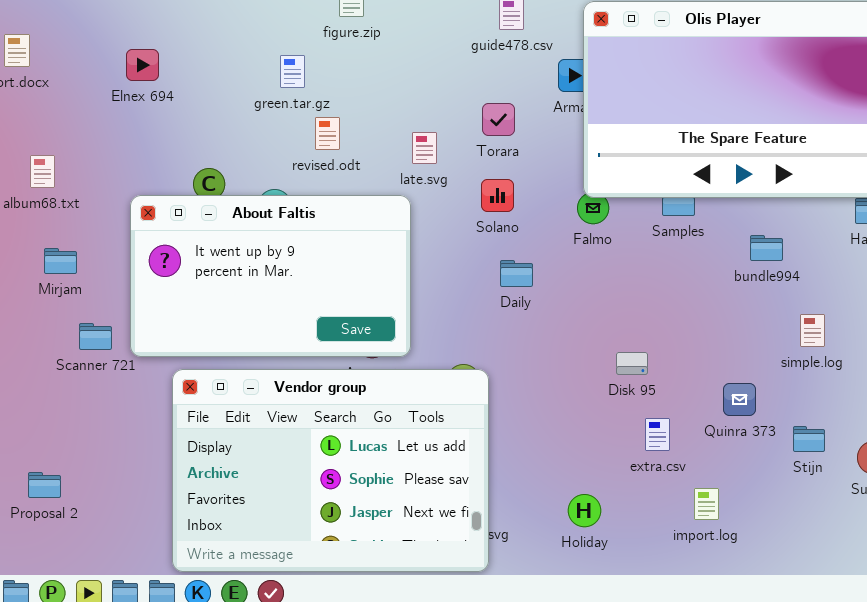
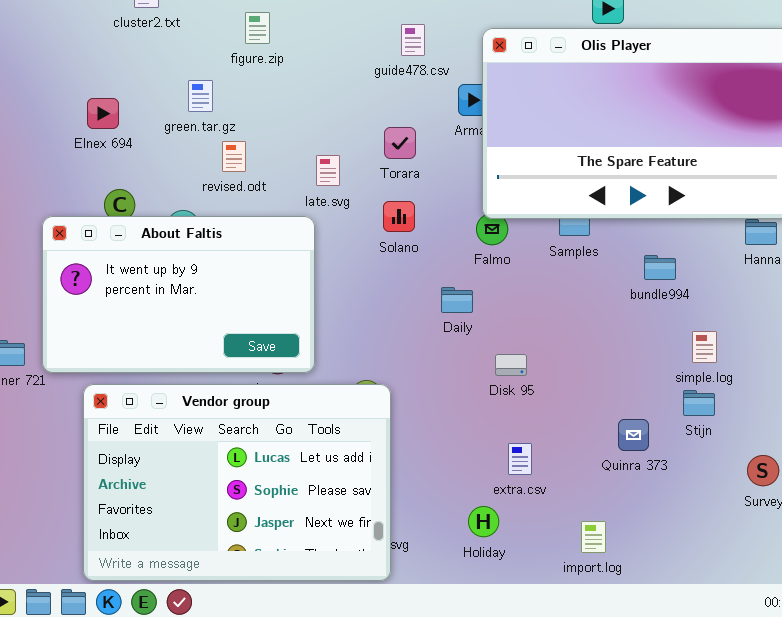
Elnex 694: [126,49,159,81] -> [87,98,119,129], moved
Daily: [500,260,533,287] -> [441,287,473,313], moved
Disk 95: [616,352,648,375] -> [495,354,527,376], moved
Quinra 373: [723,383,756,416] -> [618,419,649,451], moved
extra.csv: [645,418,670,451] -> [508,443,532,475], moved
Stijn: [793,426,825,452] -> [683,390,715,416], moved
import.log: [694,488,719,520] -> [581,521,606,553], moved

